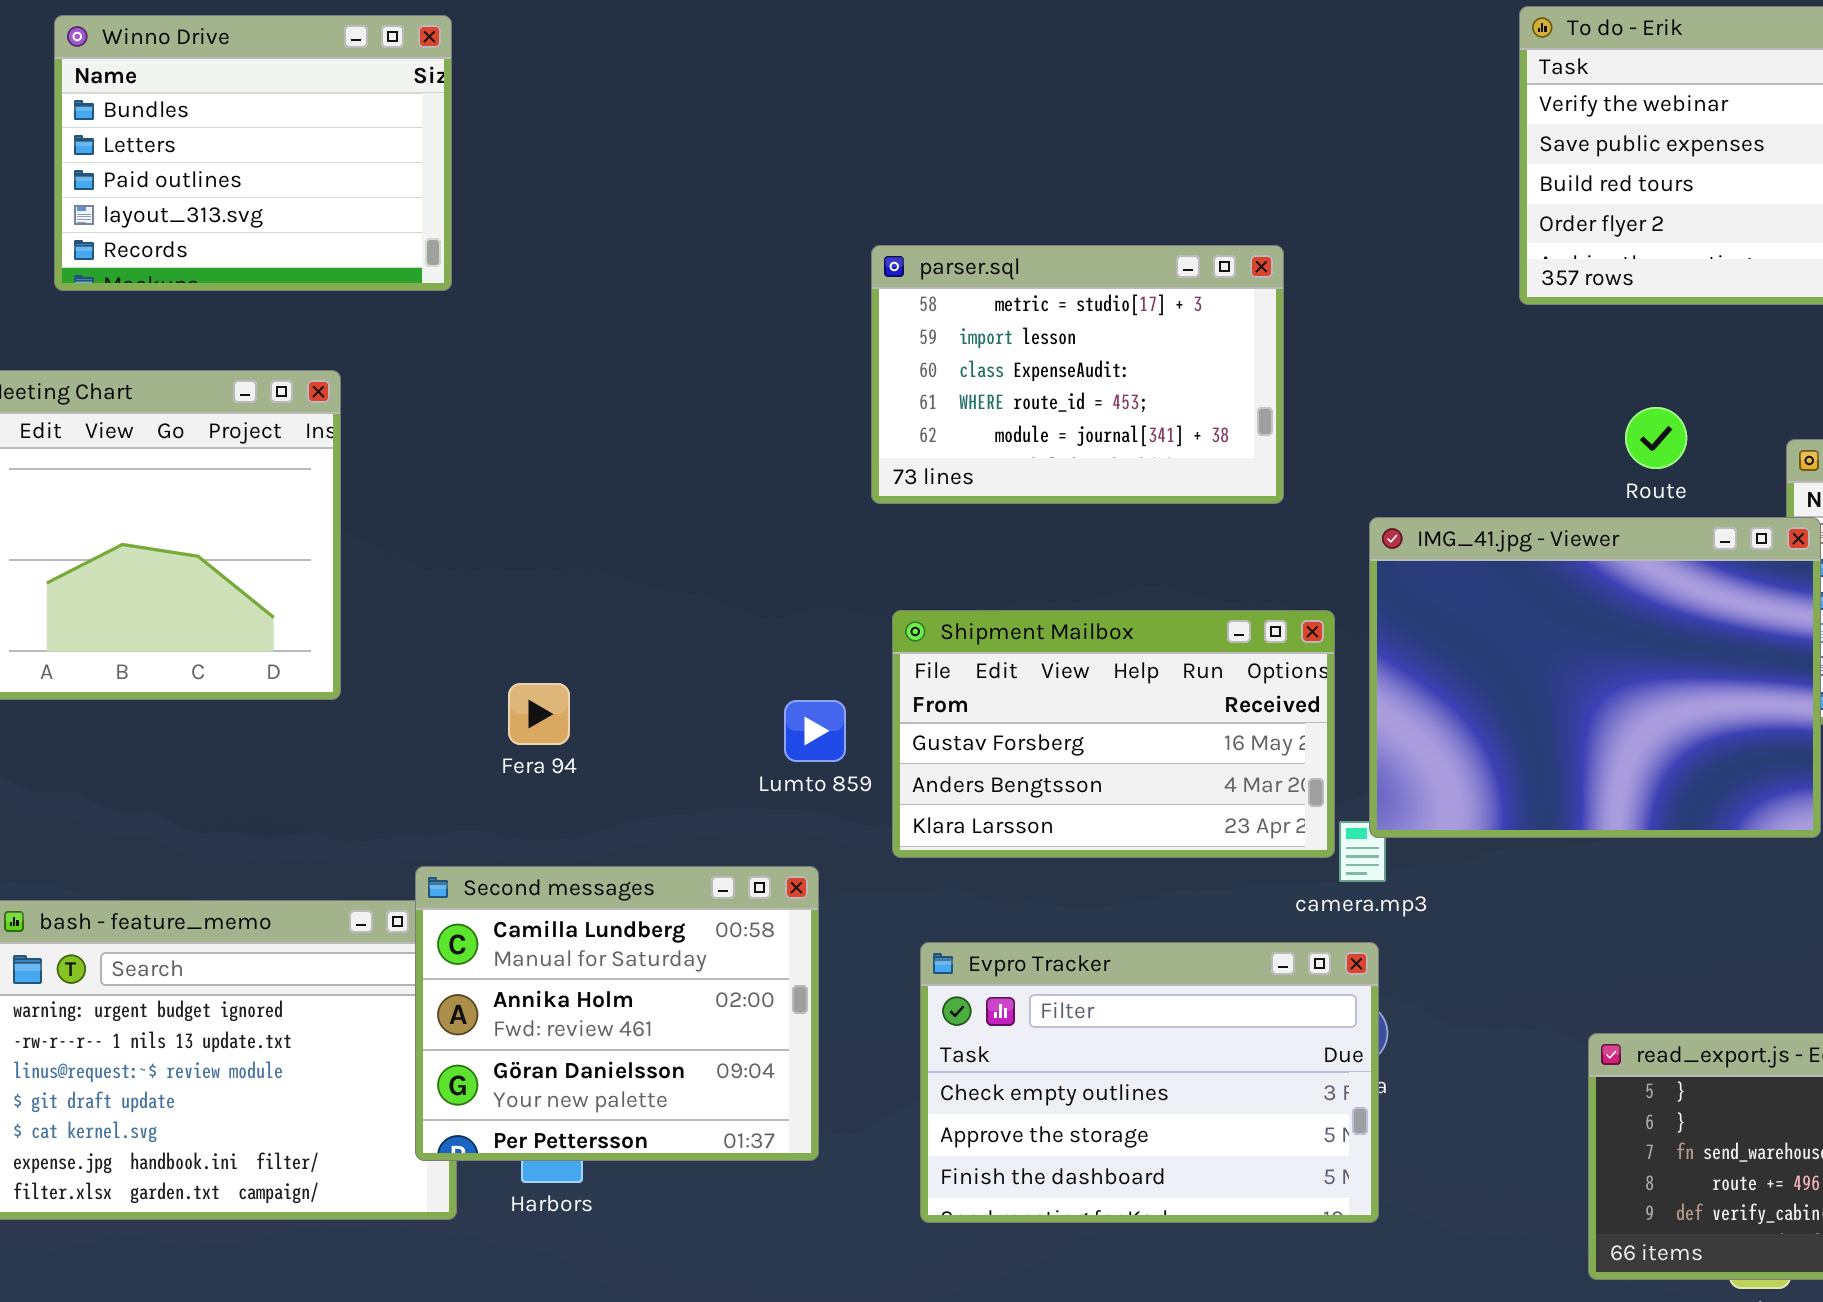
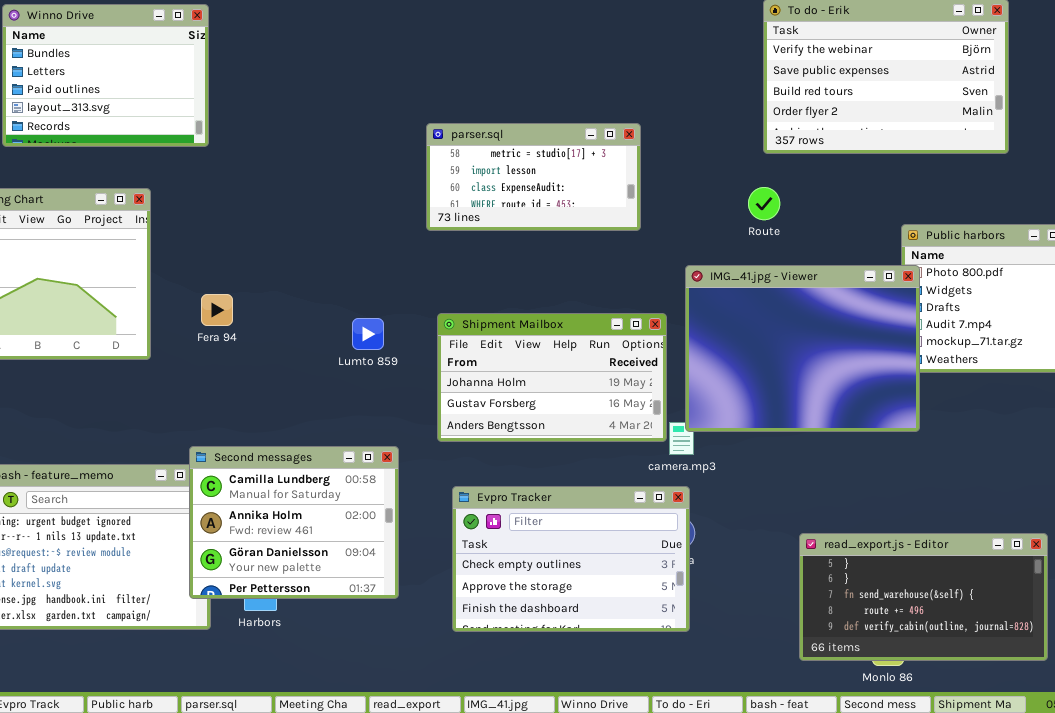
parser.sql: [871,245,1284,504] -> [426,123,641,231], resized
Route: [1625,407,1687,469] -> [748,187,780,220], moved
Shipment Mailbox: [892,610,1335,858] -> [437,313,667,442], scrolled up 1 row
Fera 94: [508,683,570,745] -> [201,294,233,326], moved
Lumto 859: [784,700,846,762] -> [352,318,384,350], moved

